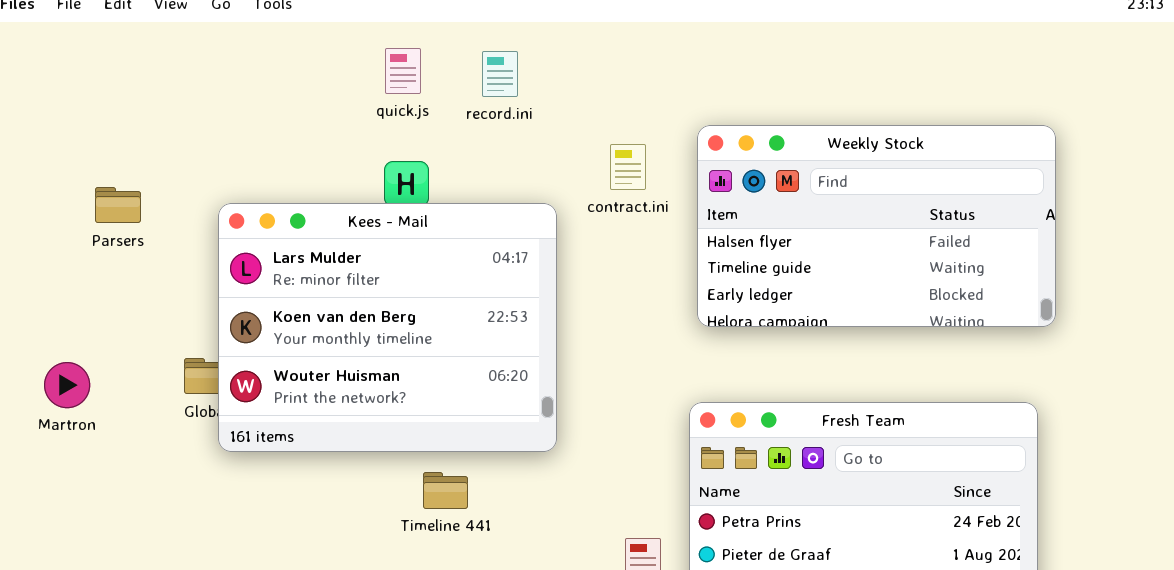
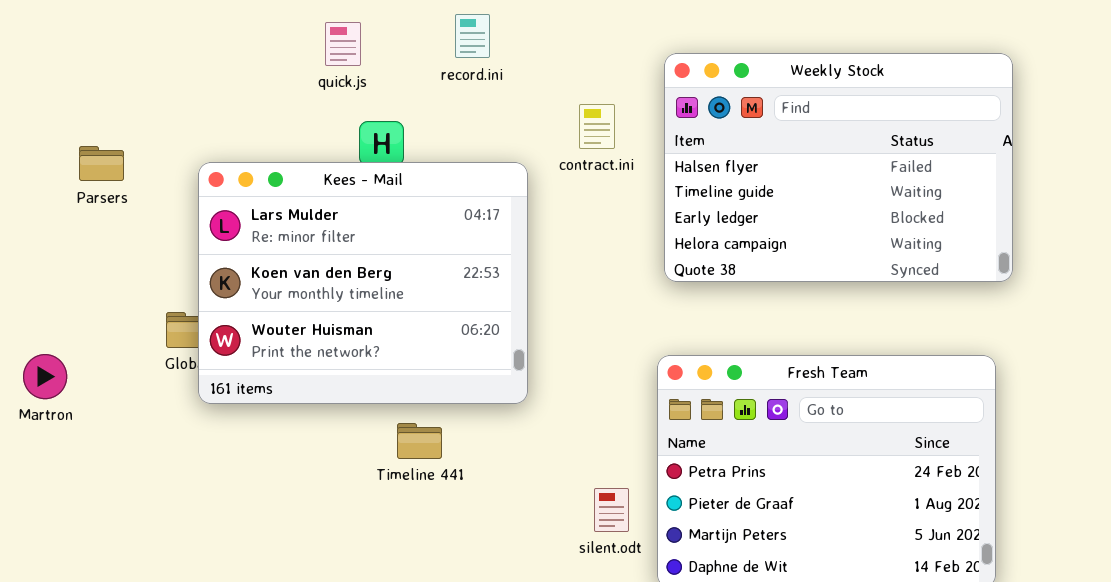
quick.js: [385,48,421,94] -> [325,22,361,66], moved
Weekly Stock: [697,125,1056,327] -> [664,53,1013,282], resized
Martron: [44,362,90,408] -> [23,354,67,399], moved

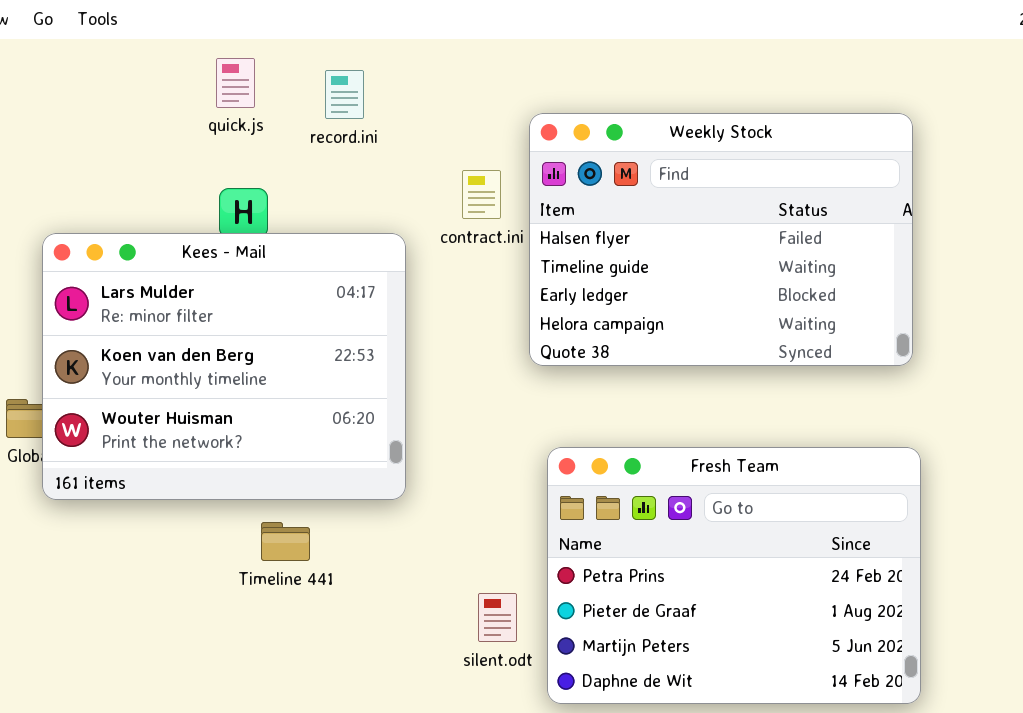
quick.js: [325,22,361,66] -> [216,58,255,108], moved
Weekly Stock: [664,53,1013,282] -> [529,113,913,366], moved

